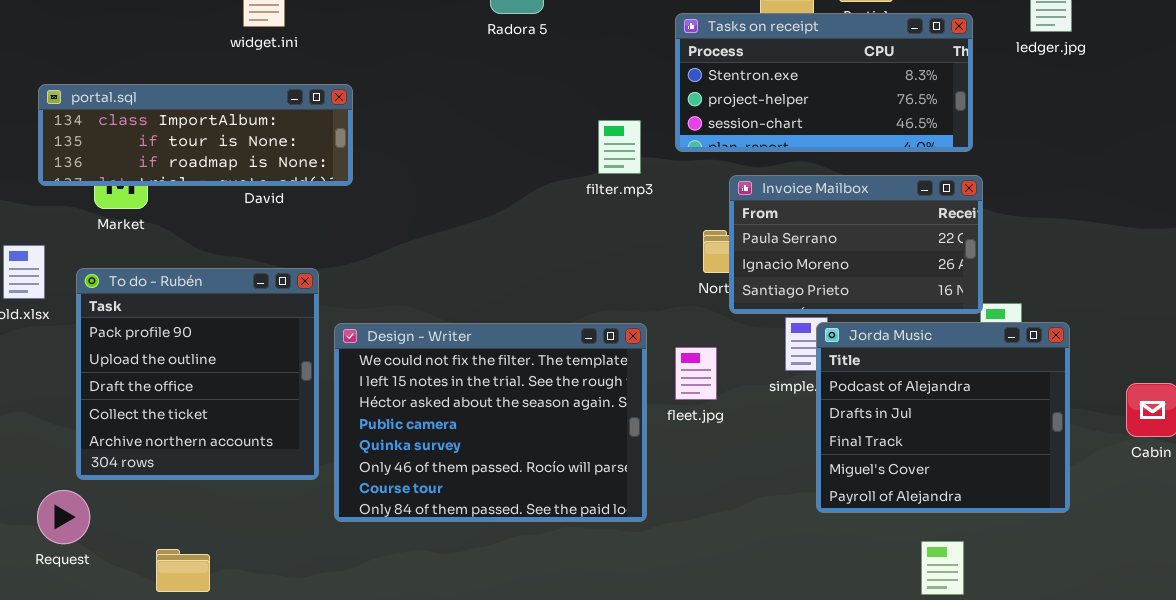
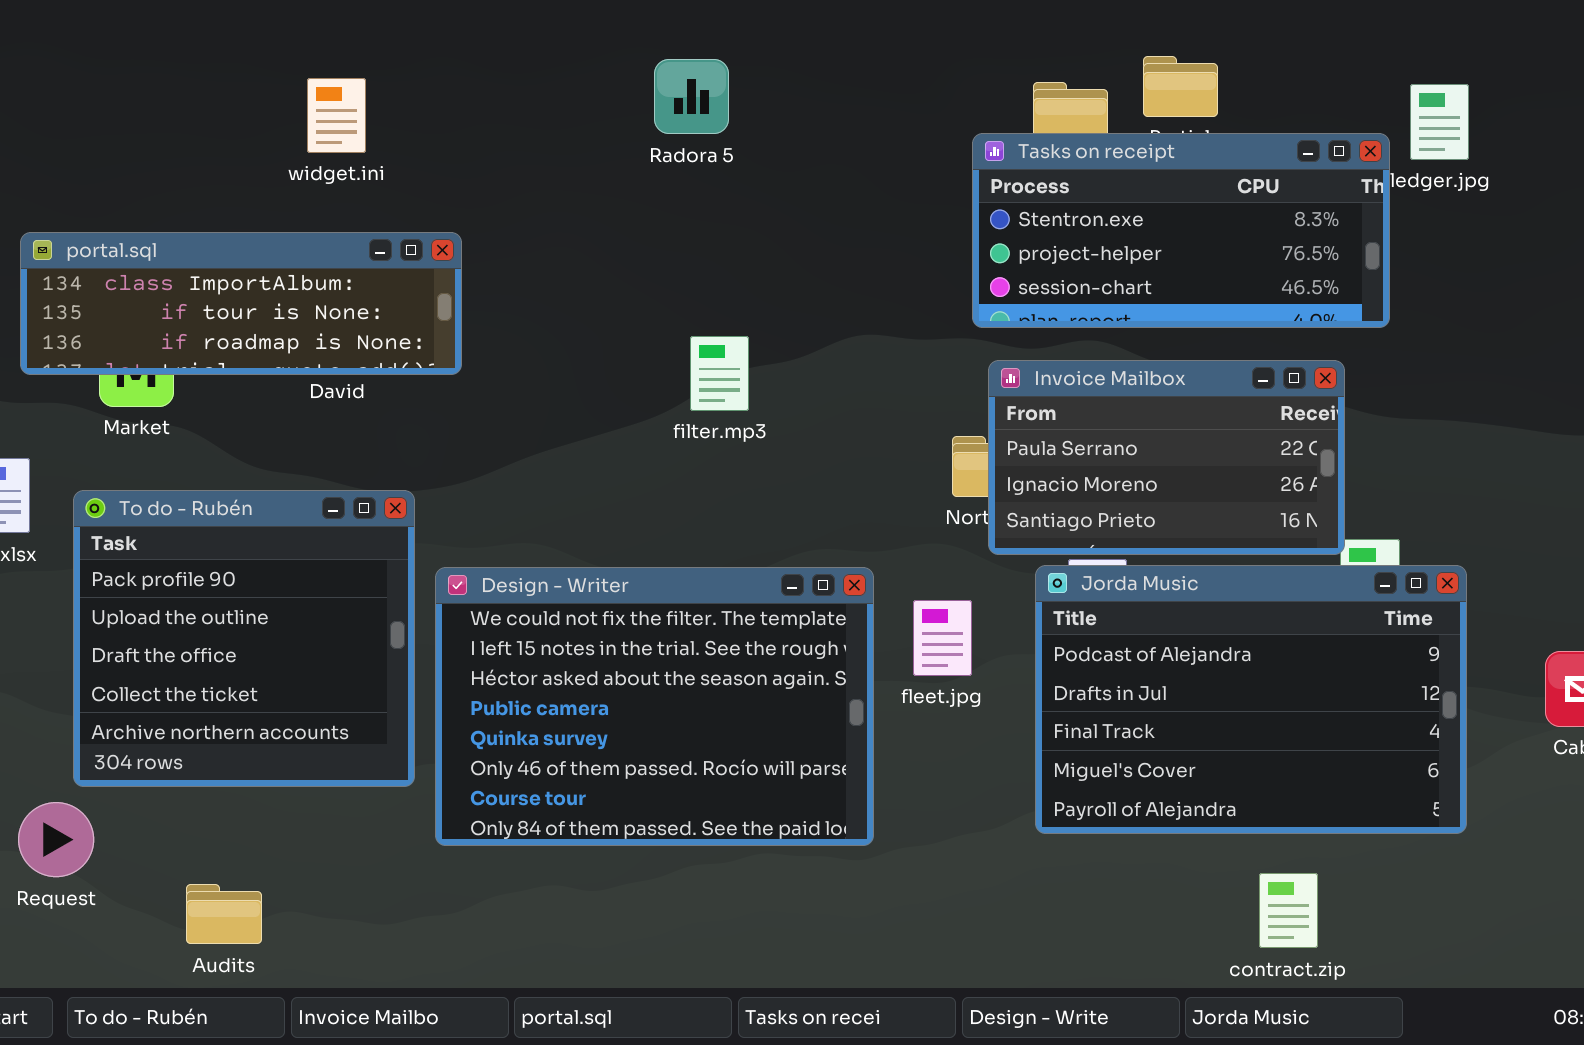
Tasks on receipt: [675,13,973,152] -> [972,133,1390,328], moved
filter.mp3: [598,120,641,174] -> [690,336,749,411], moved
Jorda Music: [816,322,1070,513] -> [1035,565,1467,834], resized

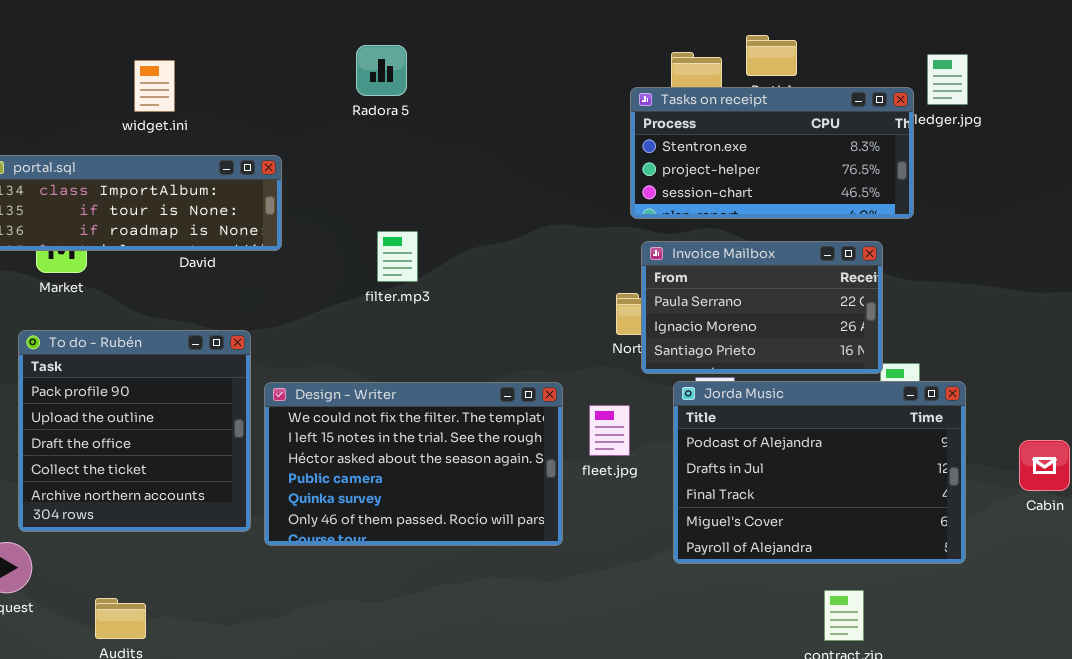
Radora 5: [654,59,729,134] -> [356,45,407,96], moved
widget.ini: [307,78,366,153] -> [134,60,175,112], moved
filter.mp3: [690,336,749,411] -> [377,231,418,282], moved
Design - Writer: [435,567,874,846] -> [264,382,563,546], resized

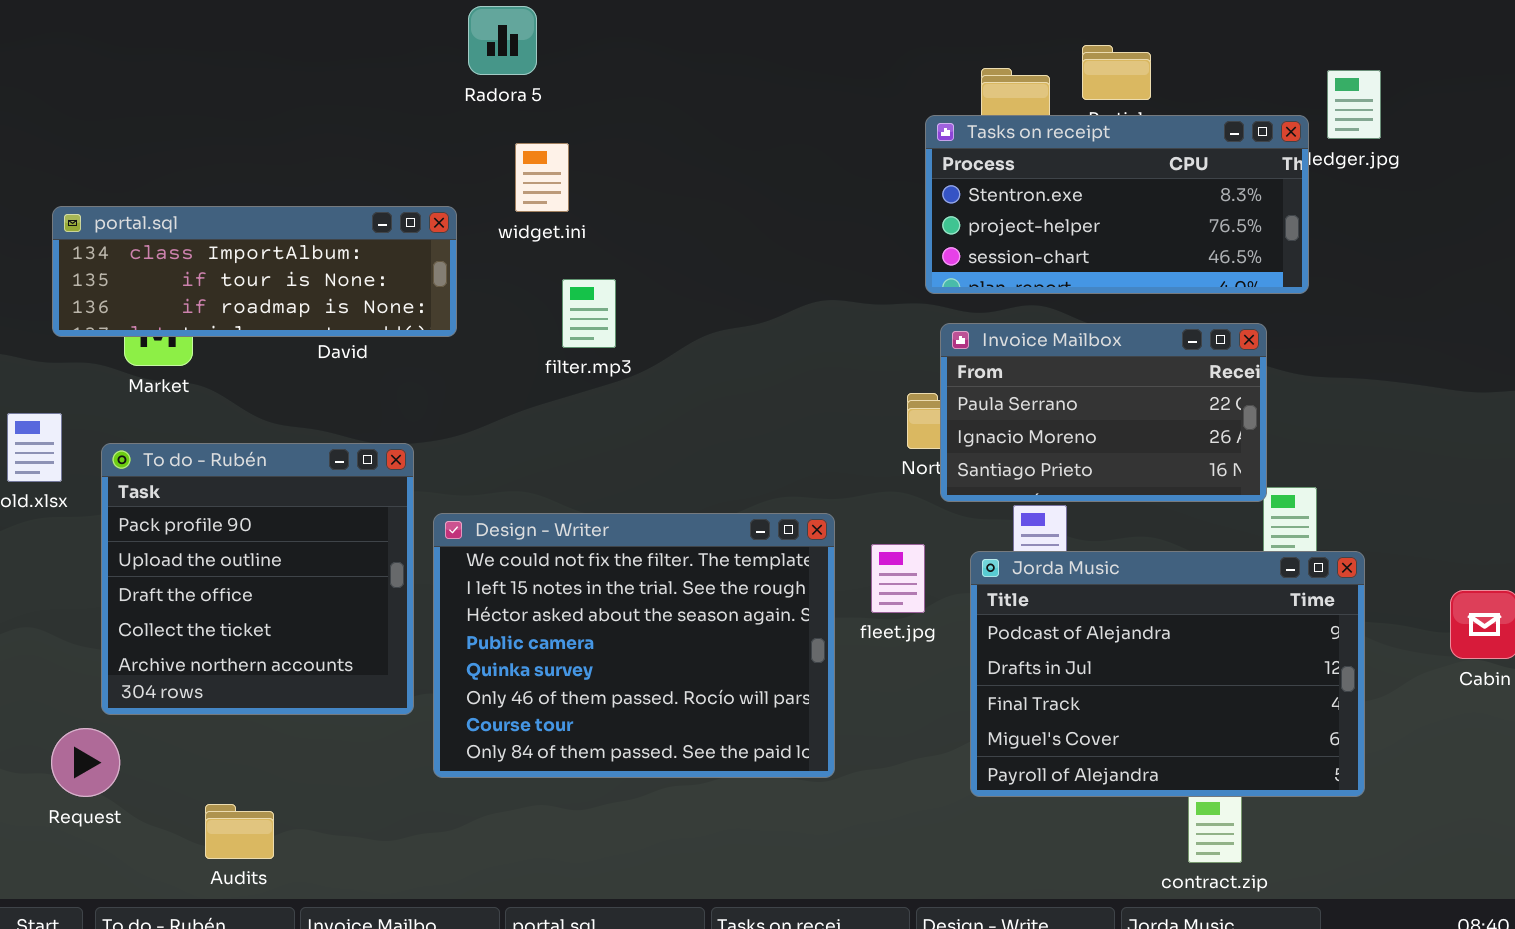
Radora 5: [356,45,407,96] -> [468,6,537,75], moved
widget.ini: [134,60,175,112] -> [515,143,569,212], moved
filter.mp3: [377,231,418,282] -> [562,279,616,348], moved
Jorda Music: [673,381,966,564] -> [970,551,1365,797], moved
Design - Writer: [264,382,563,546] -> [433,513,835,778], resized

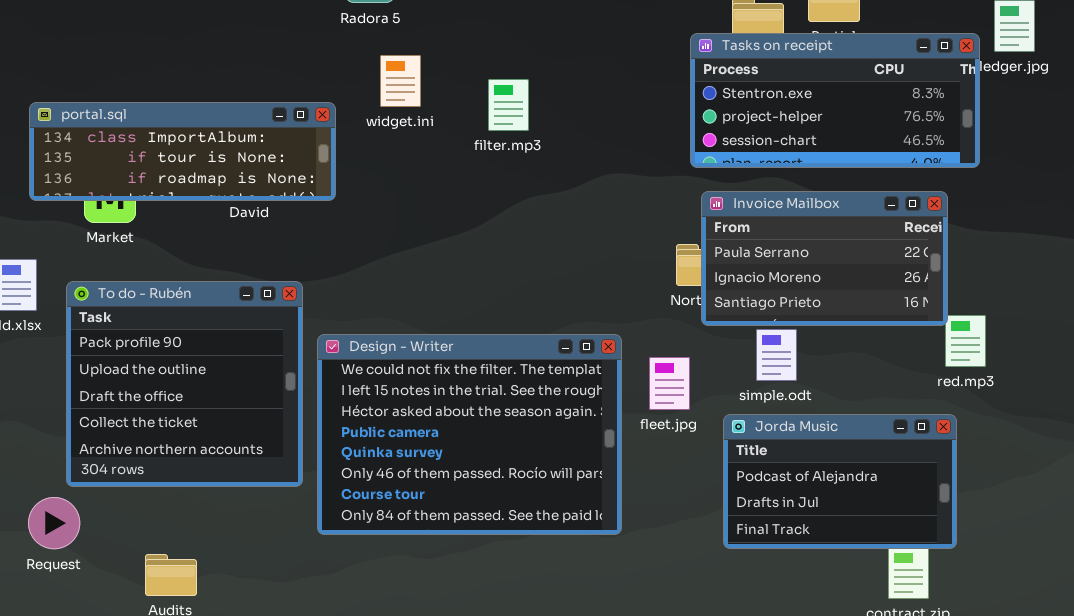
filter.mp3: [562,279,616,348] -> [488,79,529,131], moved
Jorda Music: [970,551,1365,797] -> [723,414,957,549], resized

